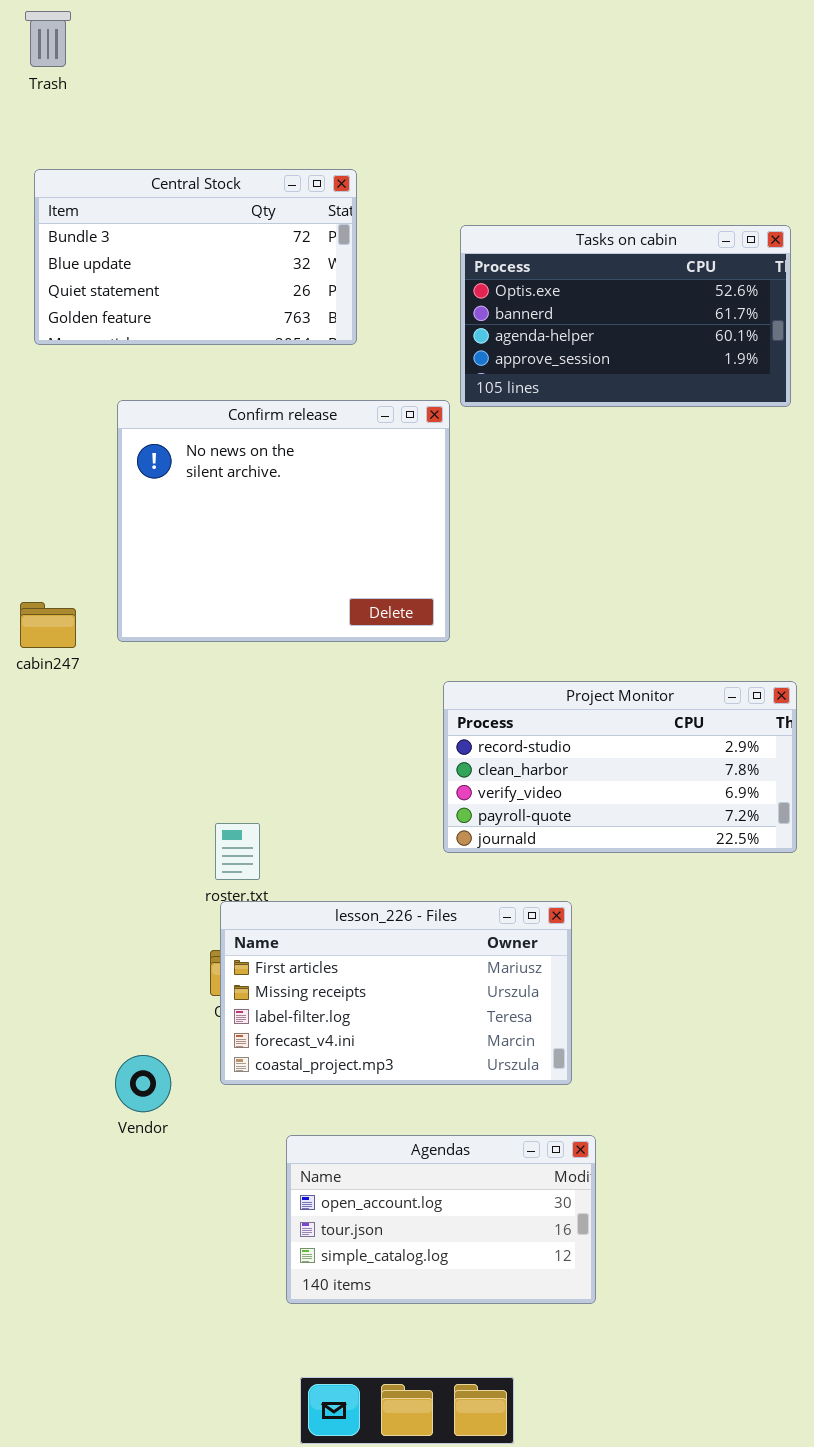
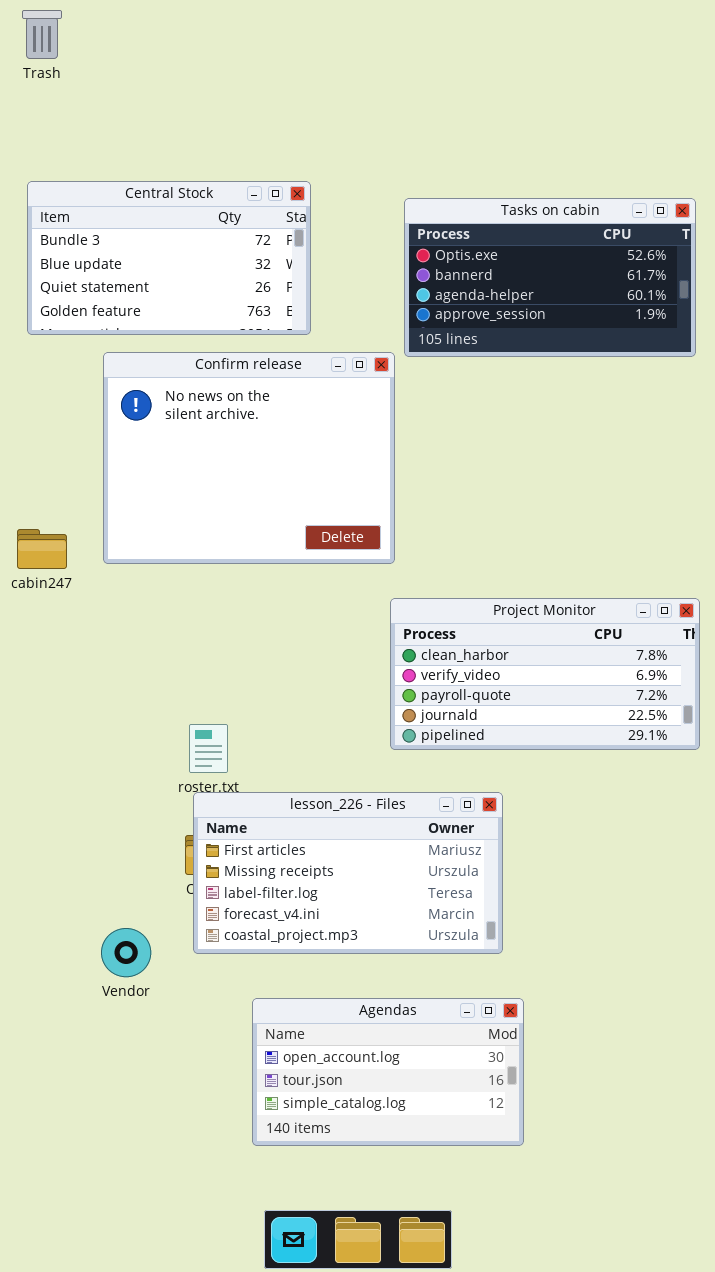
Central Stock: [34,169,357,345] -> [27,181,311,335], moved
Project Monitor: [443,681,797,853] -> [390,598,700,750], scrolled down 1 row

